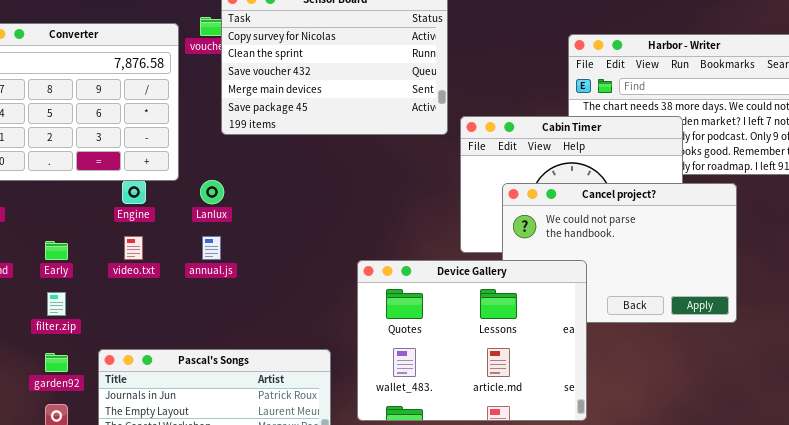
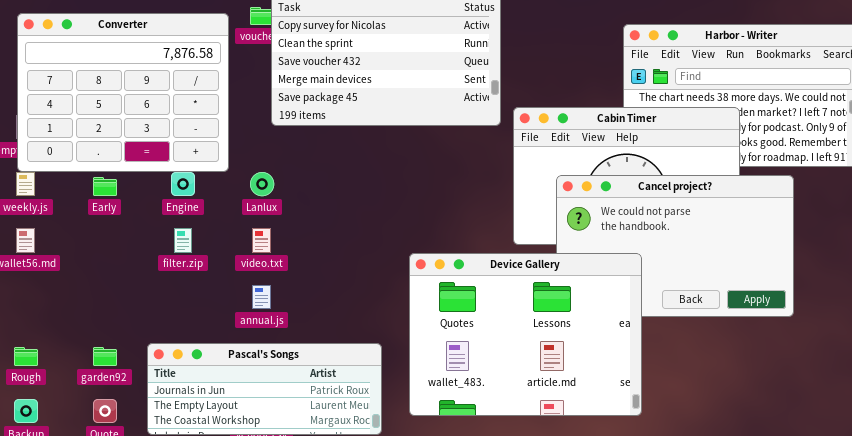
video.txt: [124,236,143,260] -> [252,228,271,253], moved
annual.js: [202,236,221,260] -> [252,285,271,309], moved
Early: [45,241,68,260] -> [93,177,117,196], moved
filter.zip: [47,292,66,316] -> [174,228,192,253], moved

